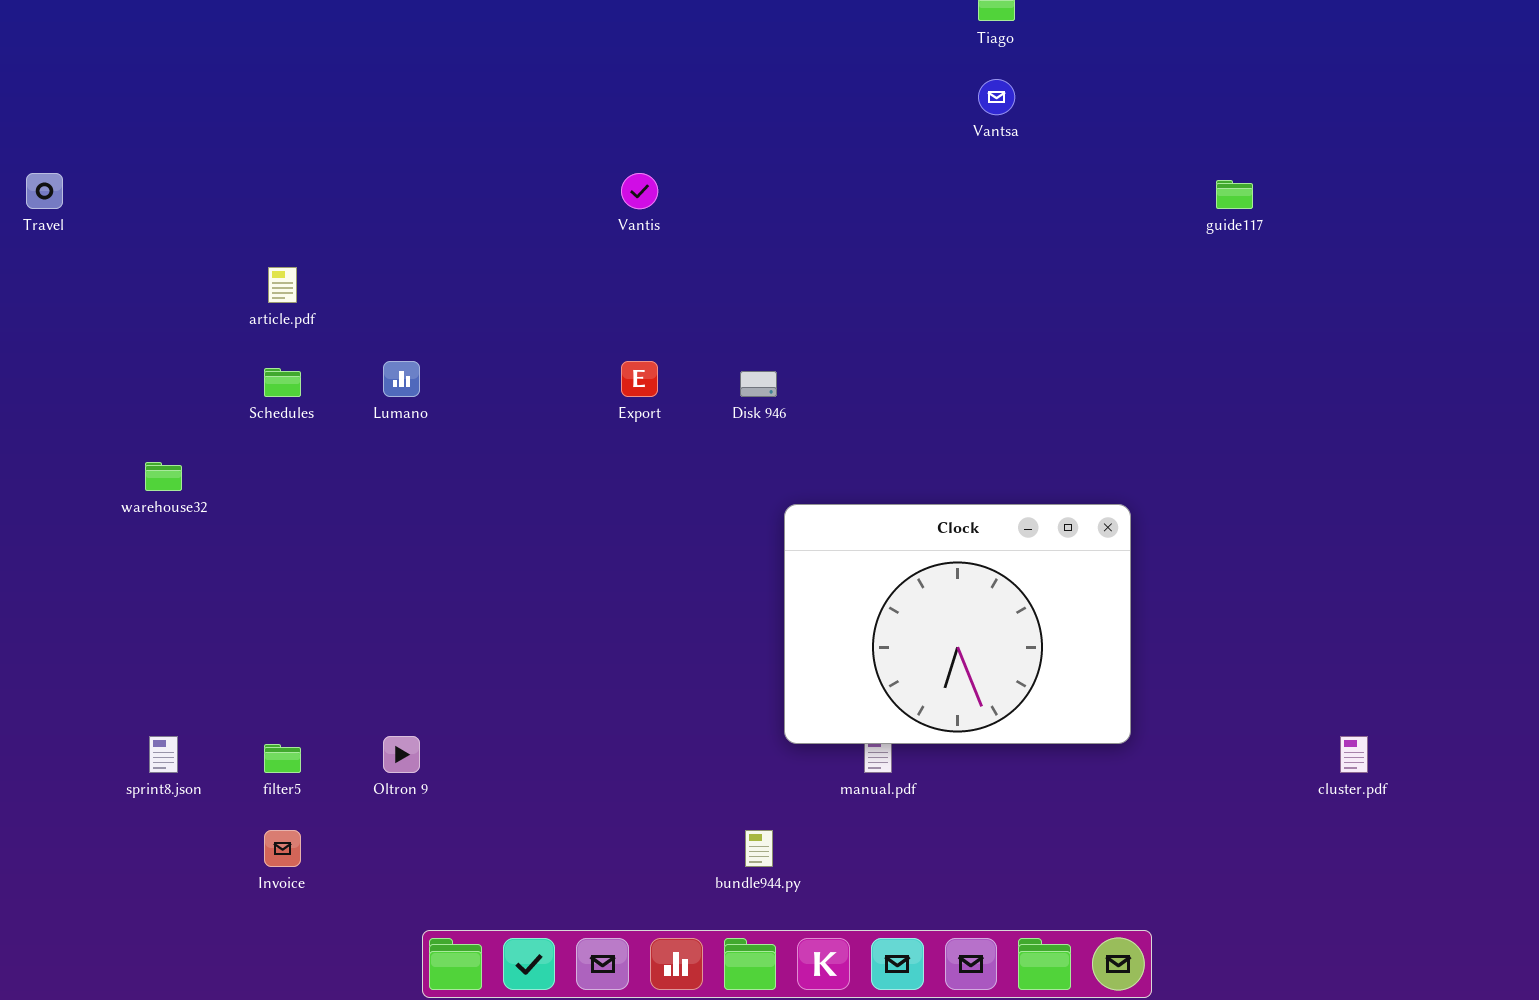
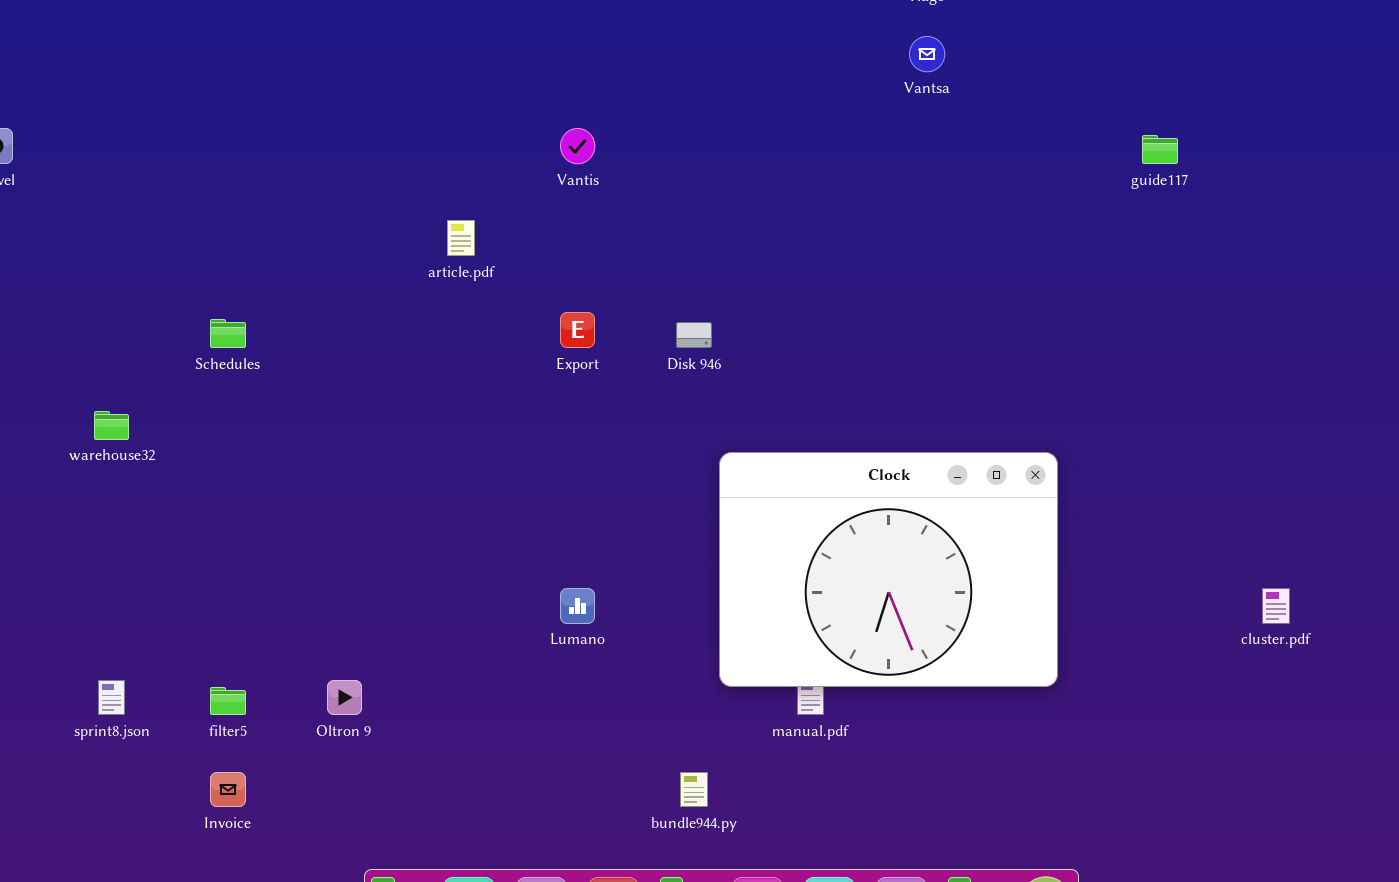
article.pdf: [268,267,297,303] -> [447,220,475,256], moved
Lumano: [383,361,420,397] -> [560,588,595,624], moved
cluster.pdf: [1340,736,1368,773] -> [1262,588,1290,624], moved

